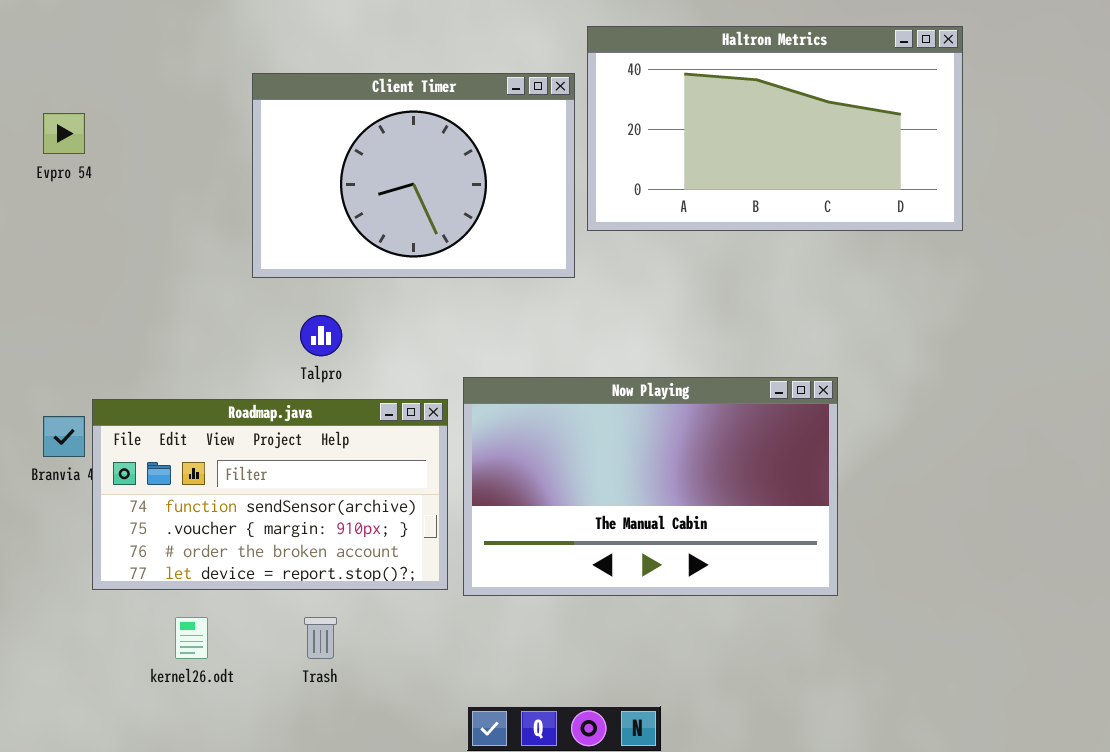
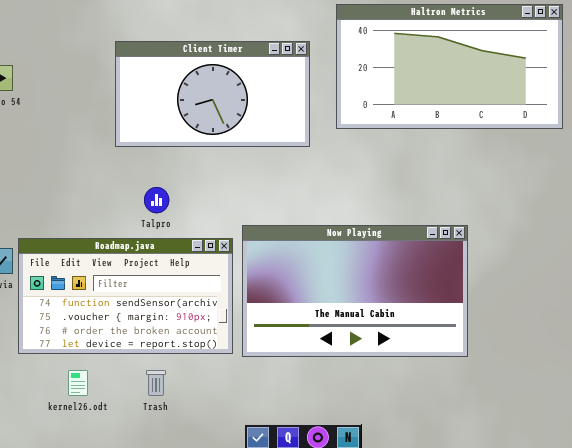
Haltron Metrics: [587,26,963,231] -> [336,4,563,129], moved
Client Timer: [252,73,575,278] -> [115,41,310,147], resized

